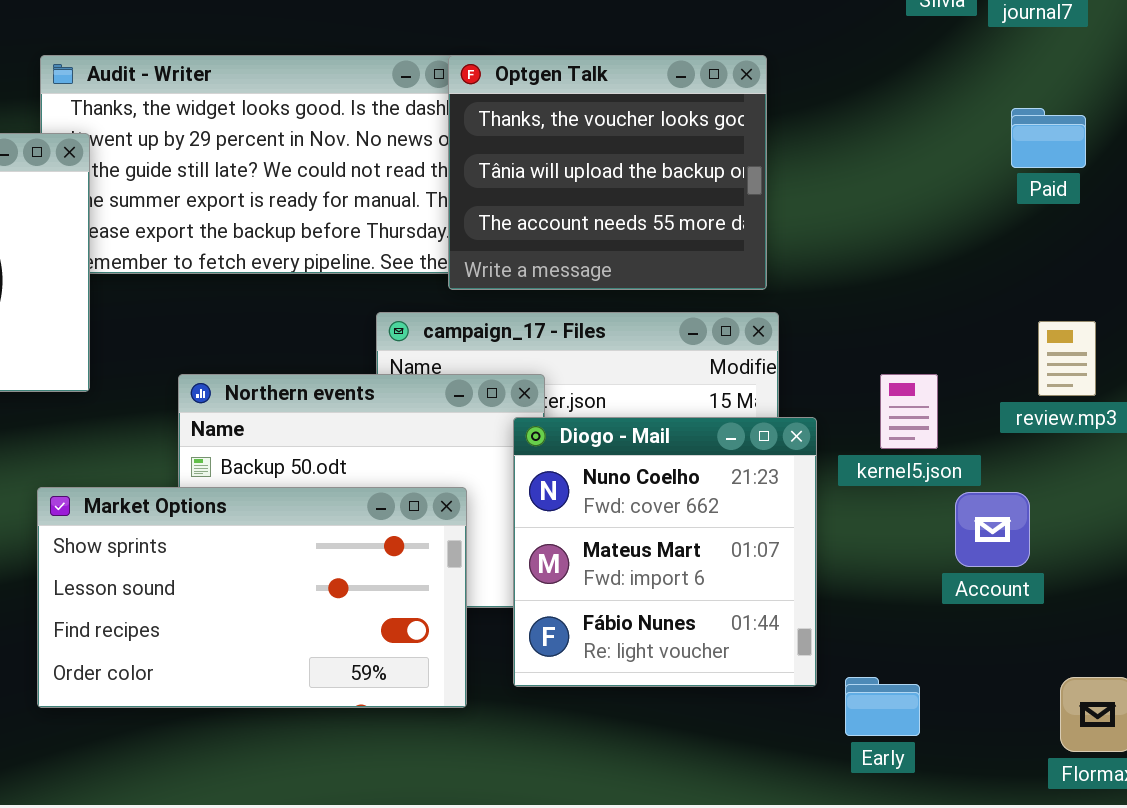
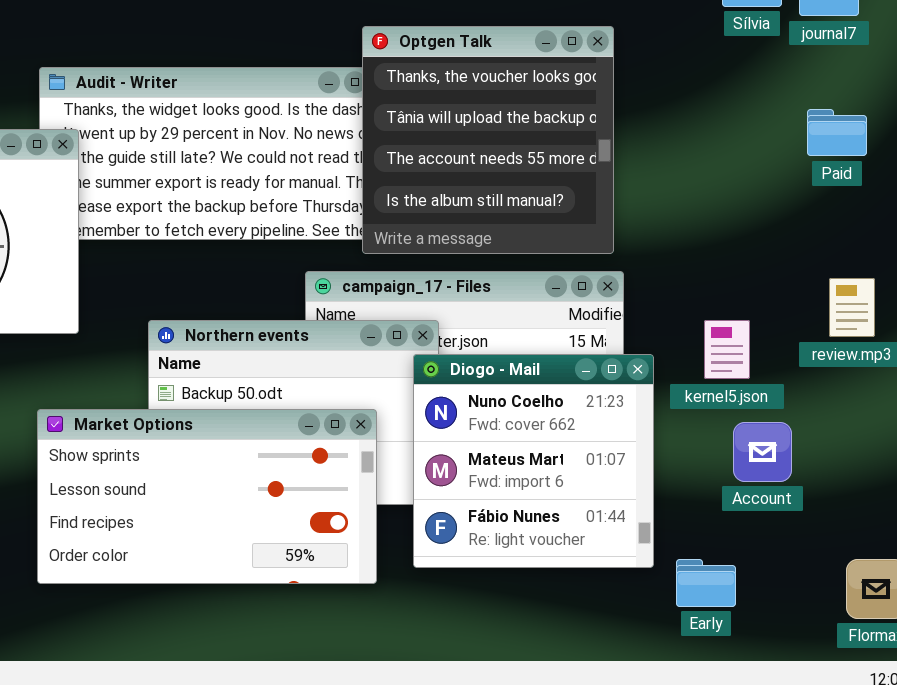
Optgen Talk: [448,55,767,290] -> [362,26,614,254], resized
Account: [955,492,1030,567] -> [733,422,792,482], moved

